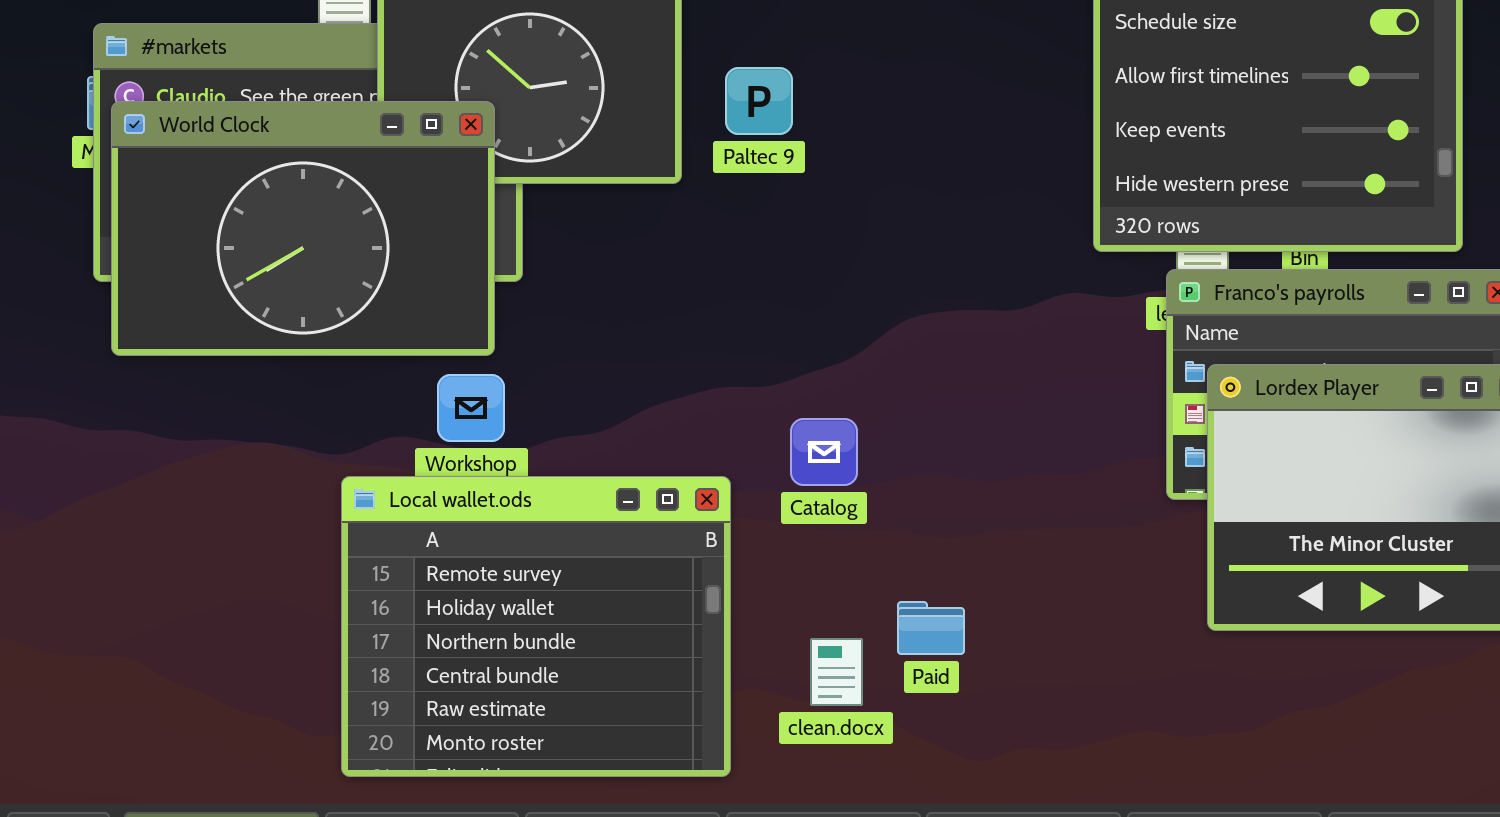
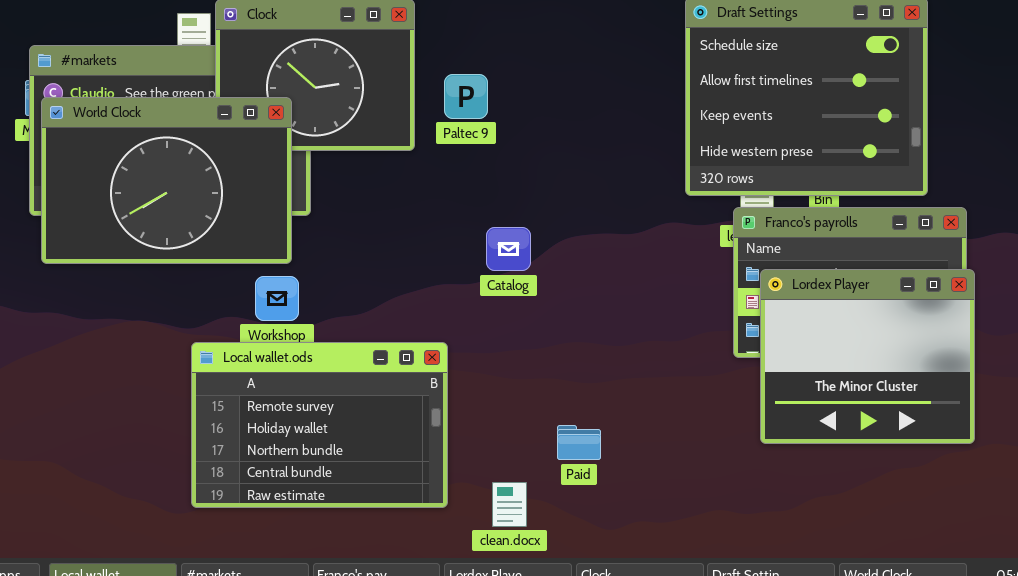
Catalog: [790,418,858,486] -> [486,227,531,271], moved
Local wallet.ods: [341,476,731,777] -> [191,342,448,508], resized
clean.docx: [810,638,863,706] -> [492,482,527,527], moved

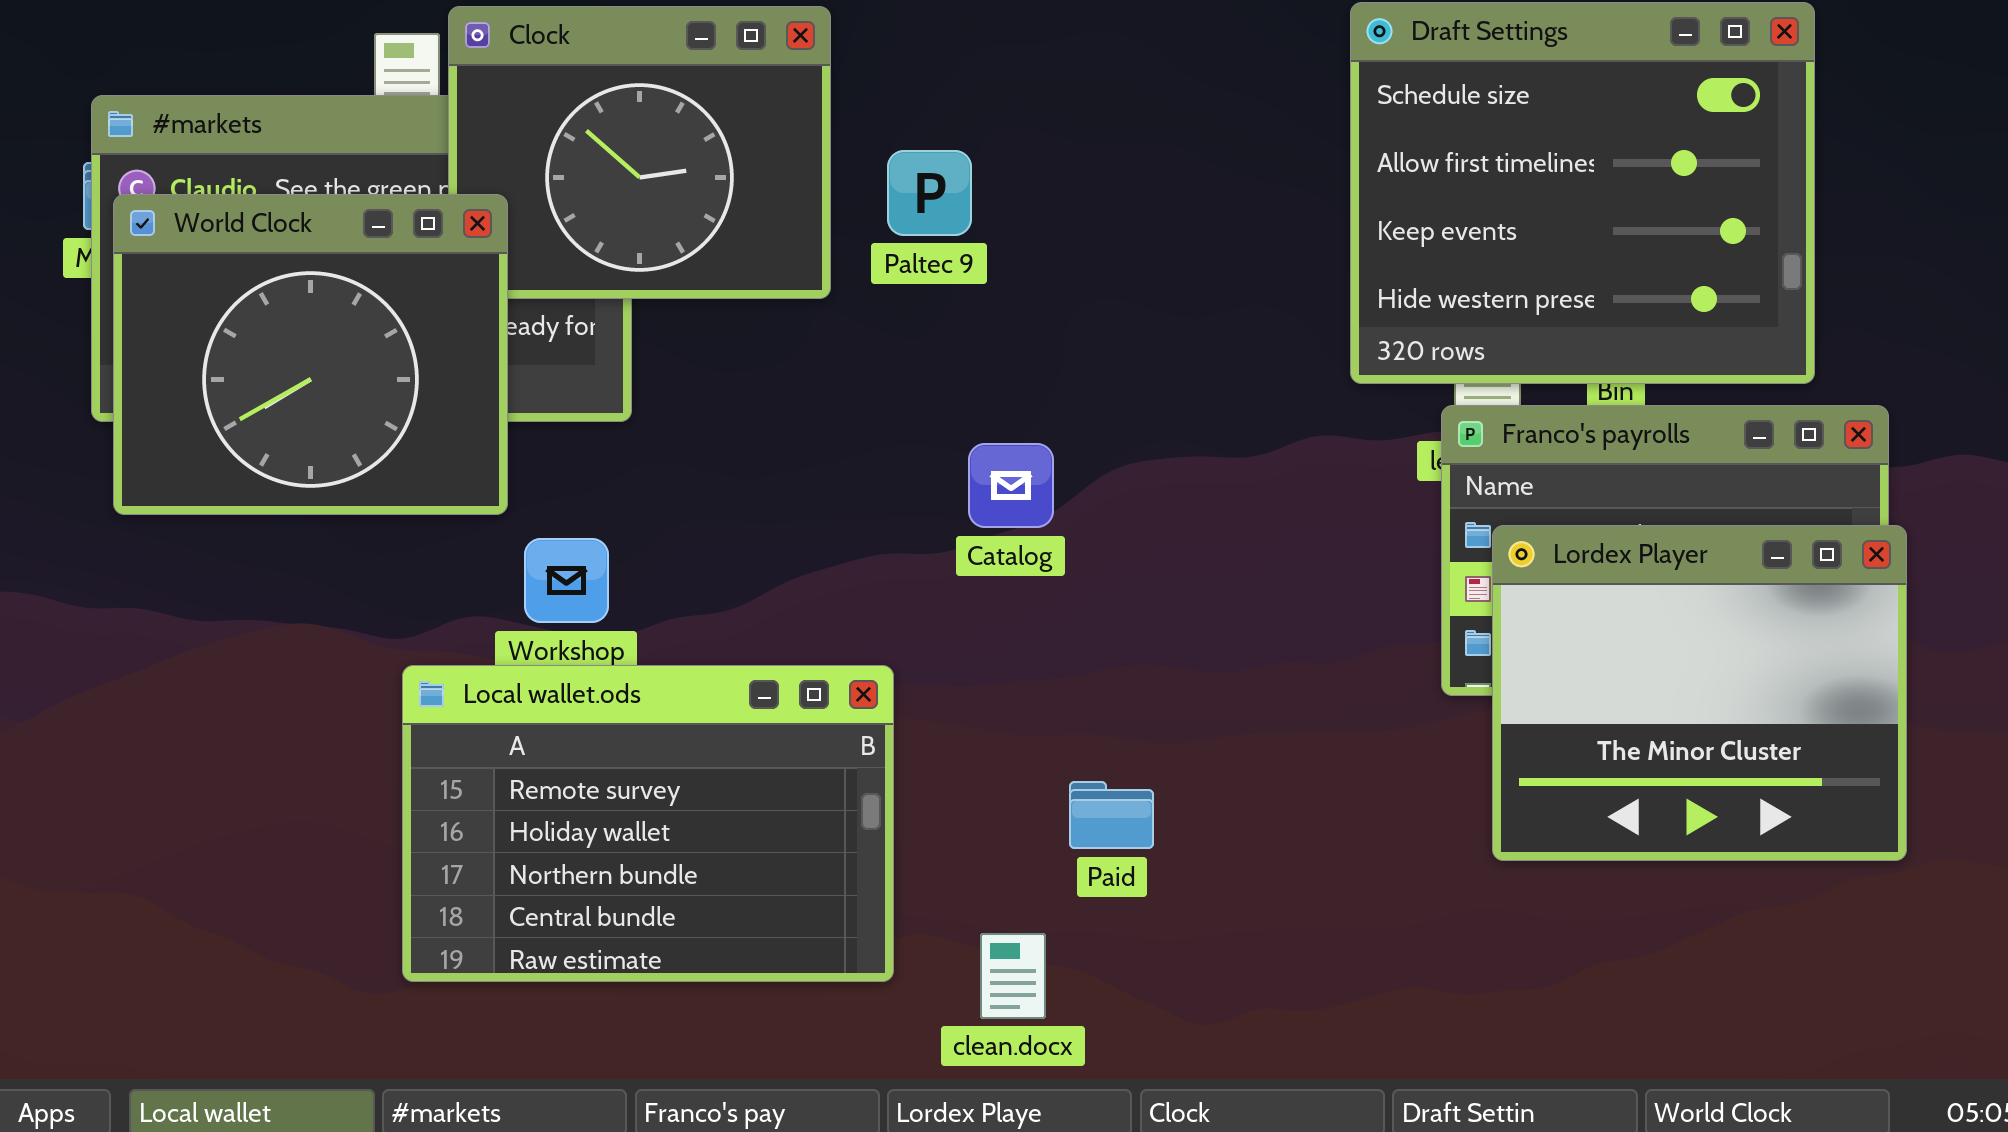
World Clock: [41,97,292,264] -> [113,194,508,515], resized
Paid: [557,425,601,460] -> [1069,781,1154,849], moved

